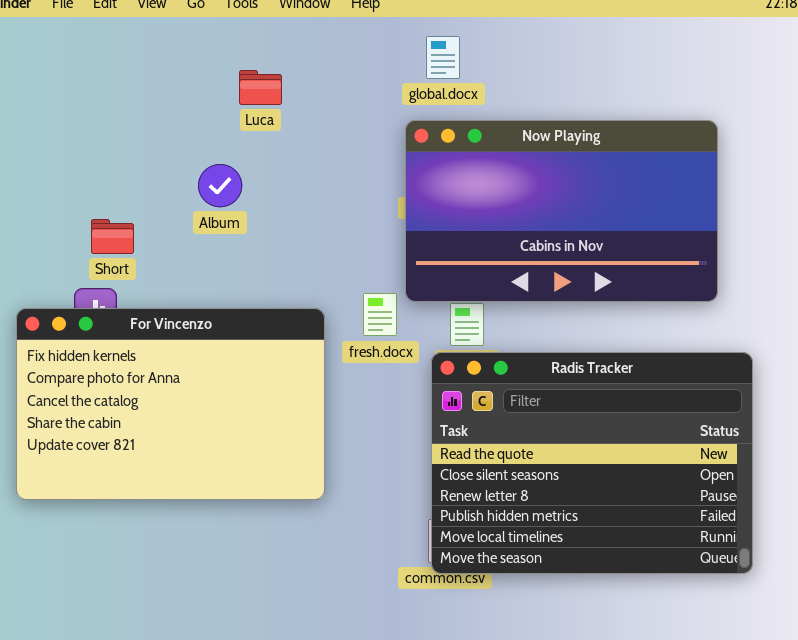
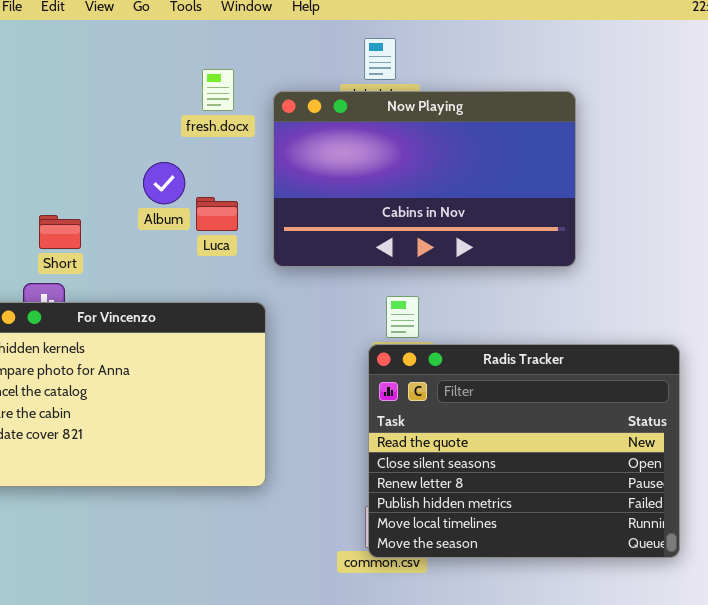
Luca: [239,70,282,105] -> [196,197,238,231], moved
Now Playing: [405,120,718,302] -> [273,91,576,267], moved
fresh.docx: [363,293,397,336] -> [202,69,234,111], moved

